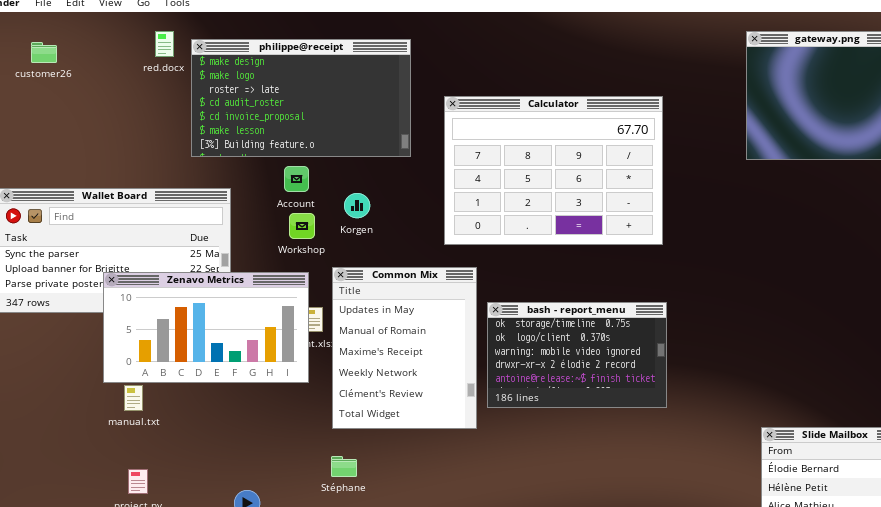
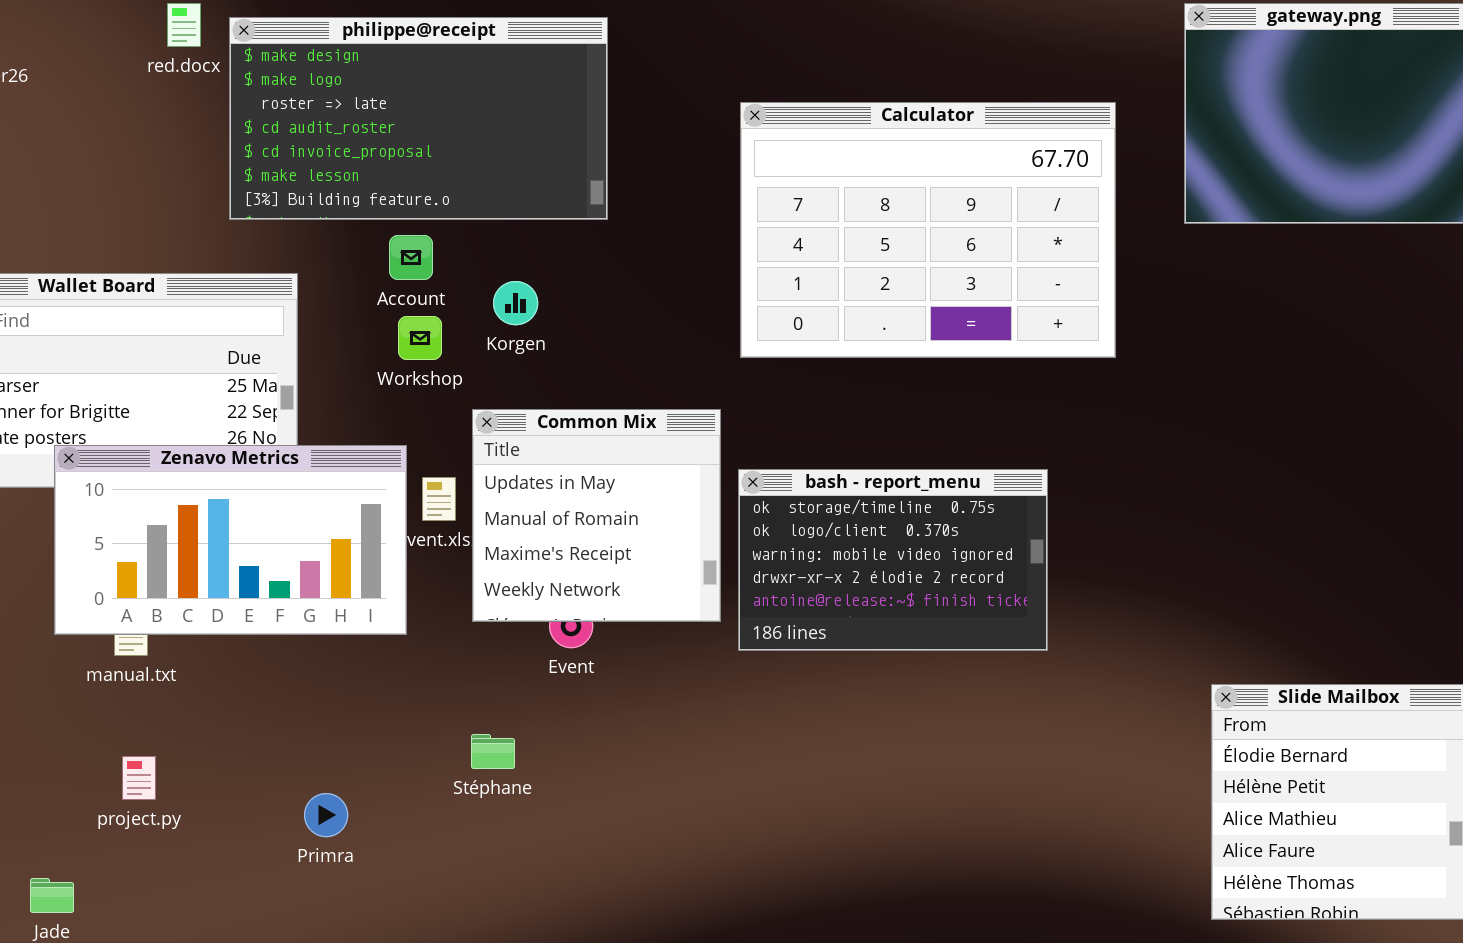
Calculator: [444,96,663,245] -> [740,102,1116,358], moved
Common Mix: [332,267,477,429] -> [472,409,721,622], resized
Zenavo Metrics: [103,272,309,383] -> [54,445,407,635], moved

